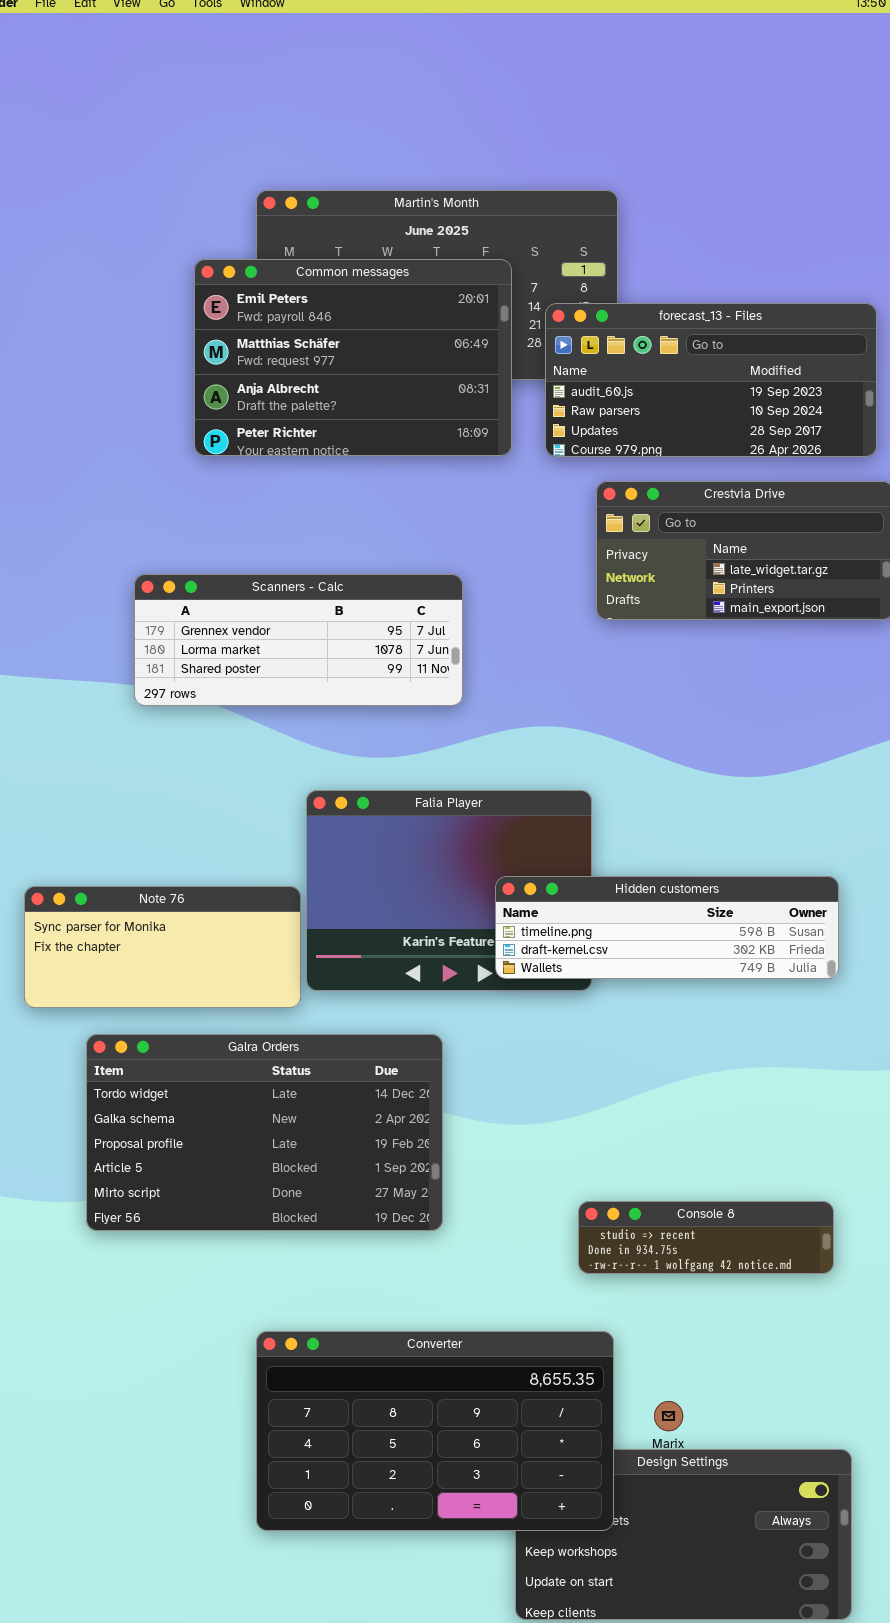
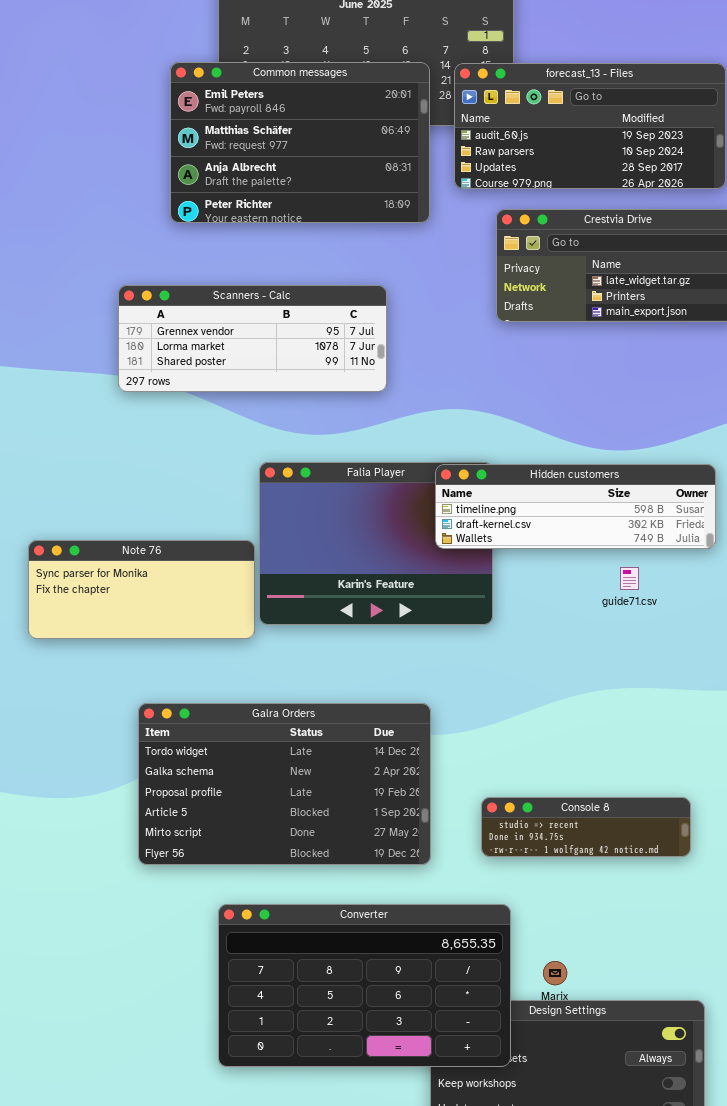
Common messages: [194,259,512,456] -> [170,62,430,223], moved
Hidden customers: [495,876,839,979] -> [435,464,716,549], moved
Galra Orders: [86,1034,443,1231] -> [138,703,431,865], moved

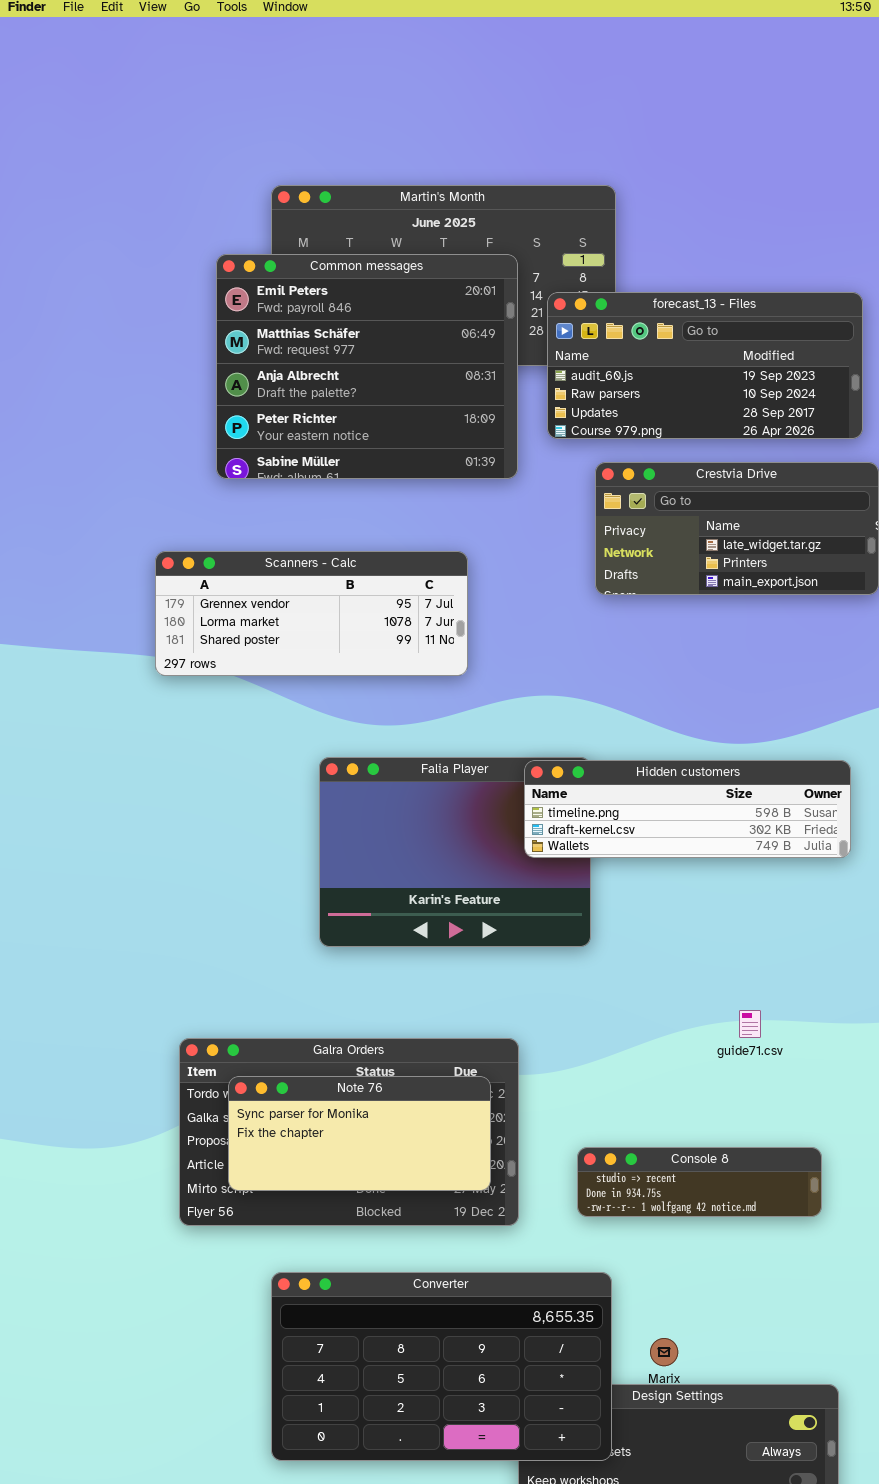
Common messages: [170,62,430,223] -> [216,254,518,479], resized
Note 76: [28,540,255,639] -> [228,1076,491,1191], moved
guide71.csv: [620,567,639,590] -> [739,1010,761,1038], moved

